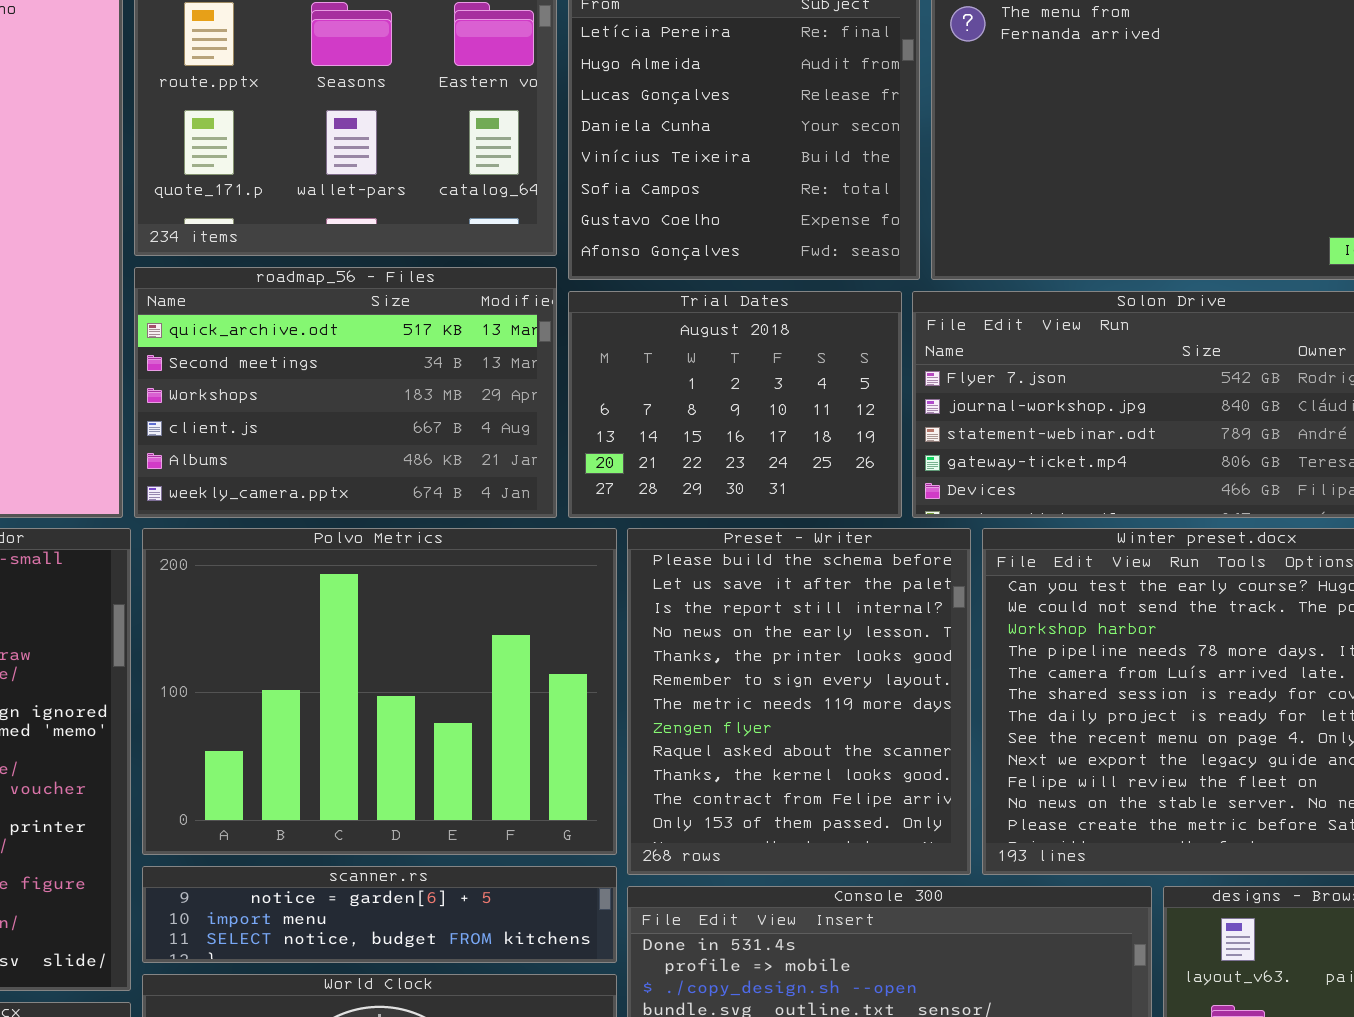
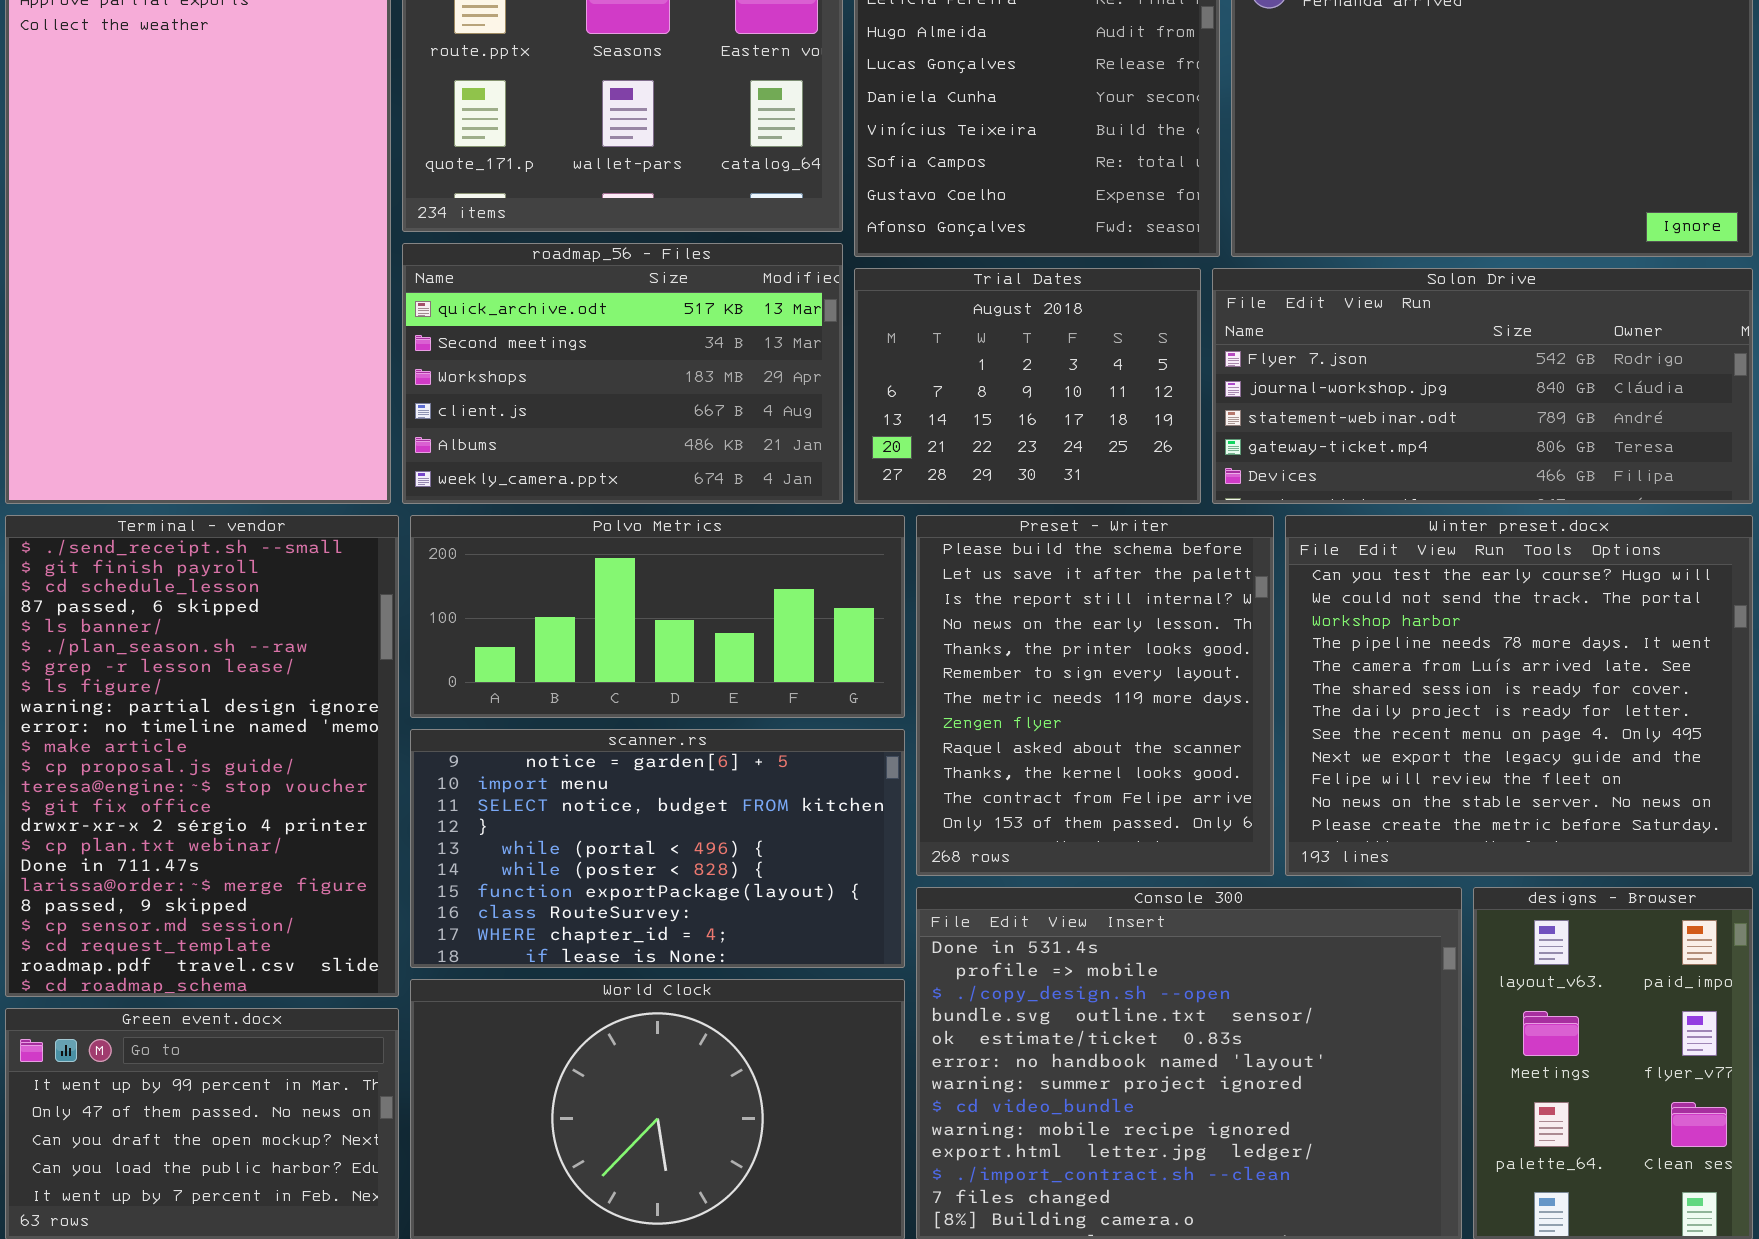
Polvo Metrics: [142,528,617,855] -> [410,515,905,718], resized
scanner.rs: [142,866,617,963] -> [410,729,905,968], resized

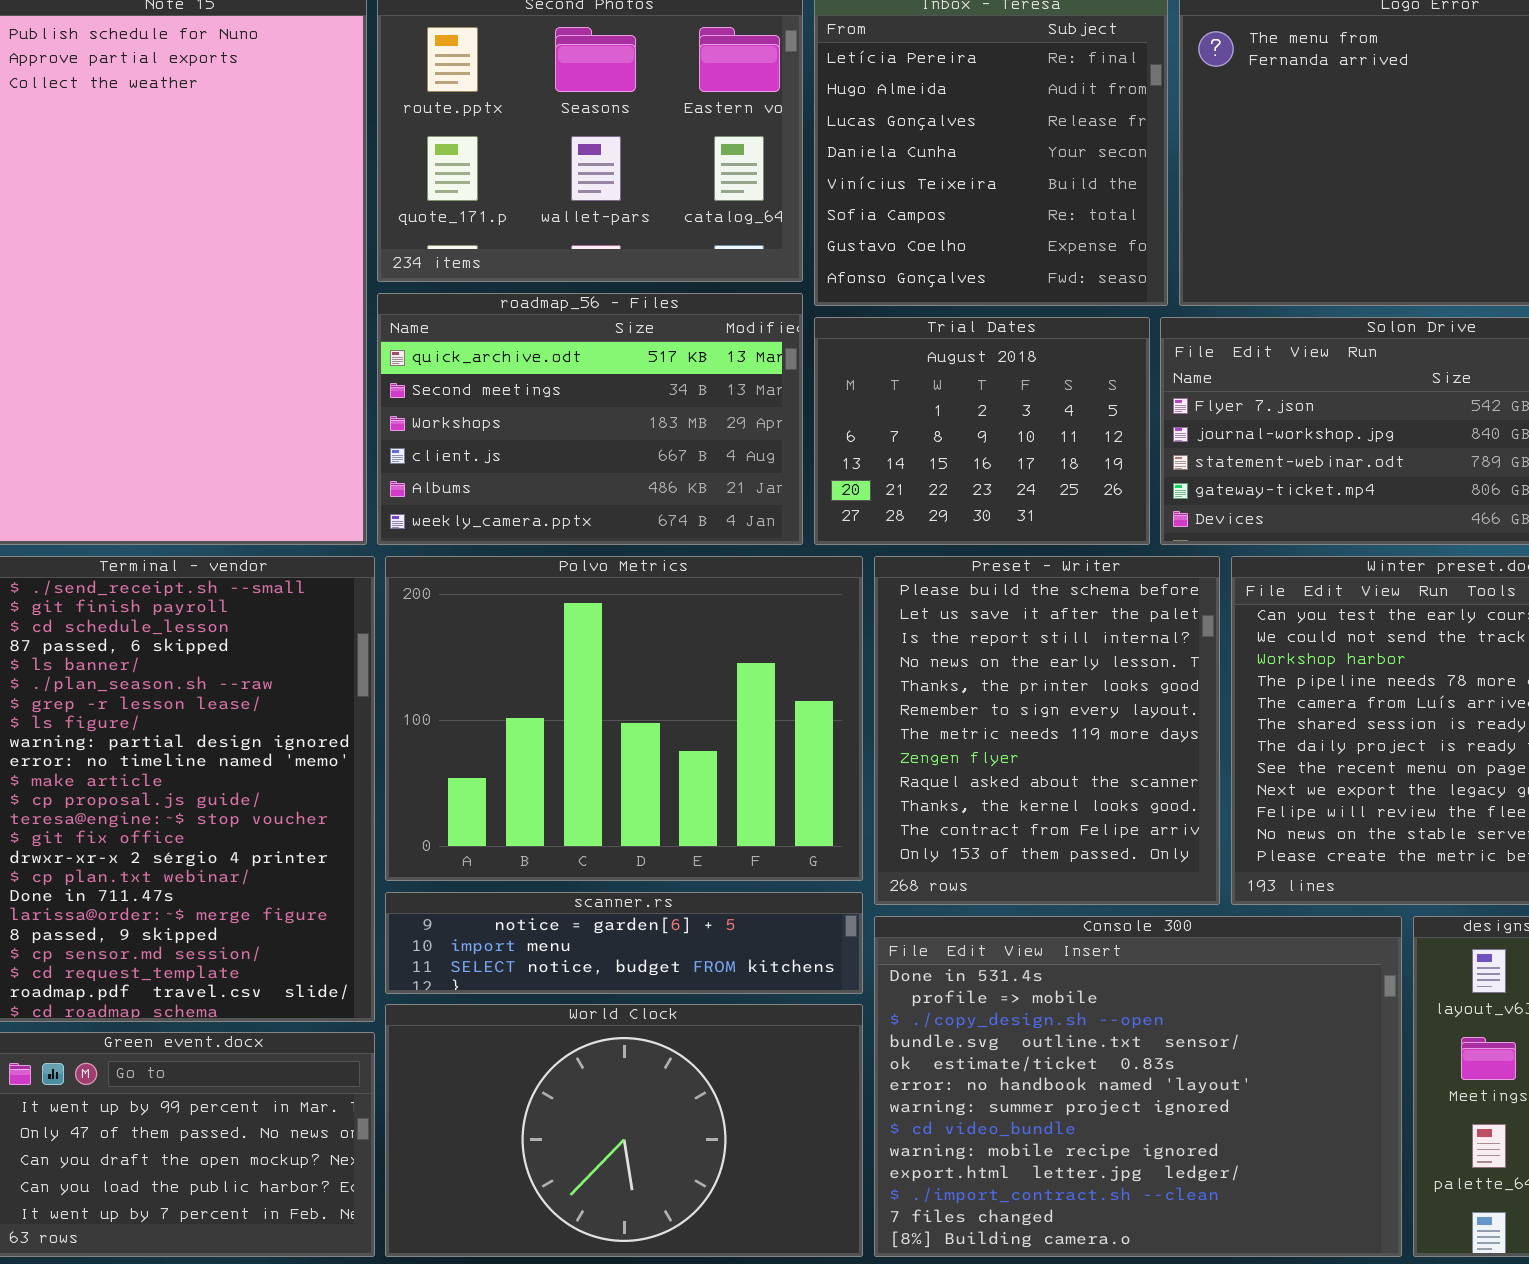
Polvo Metrics: [410,515,905,718] -> [385,556,863,881], resized
scanner.rs: [410,729,905,968] -> [385,892,863,994], resized

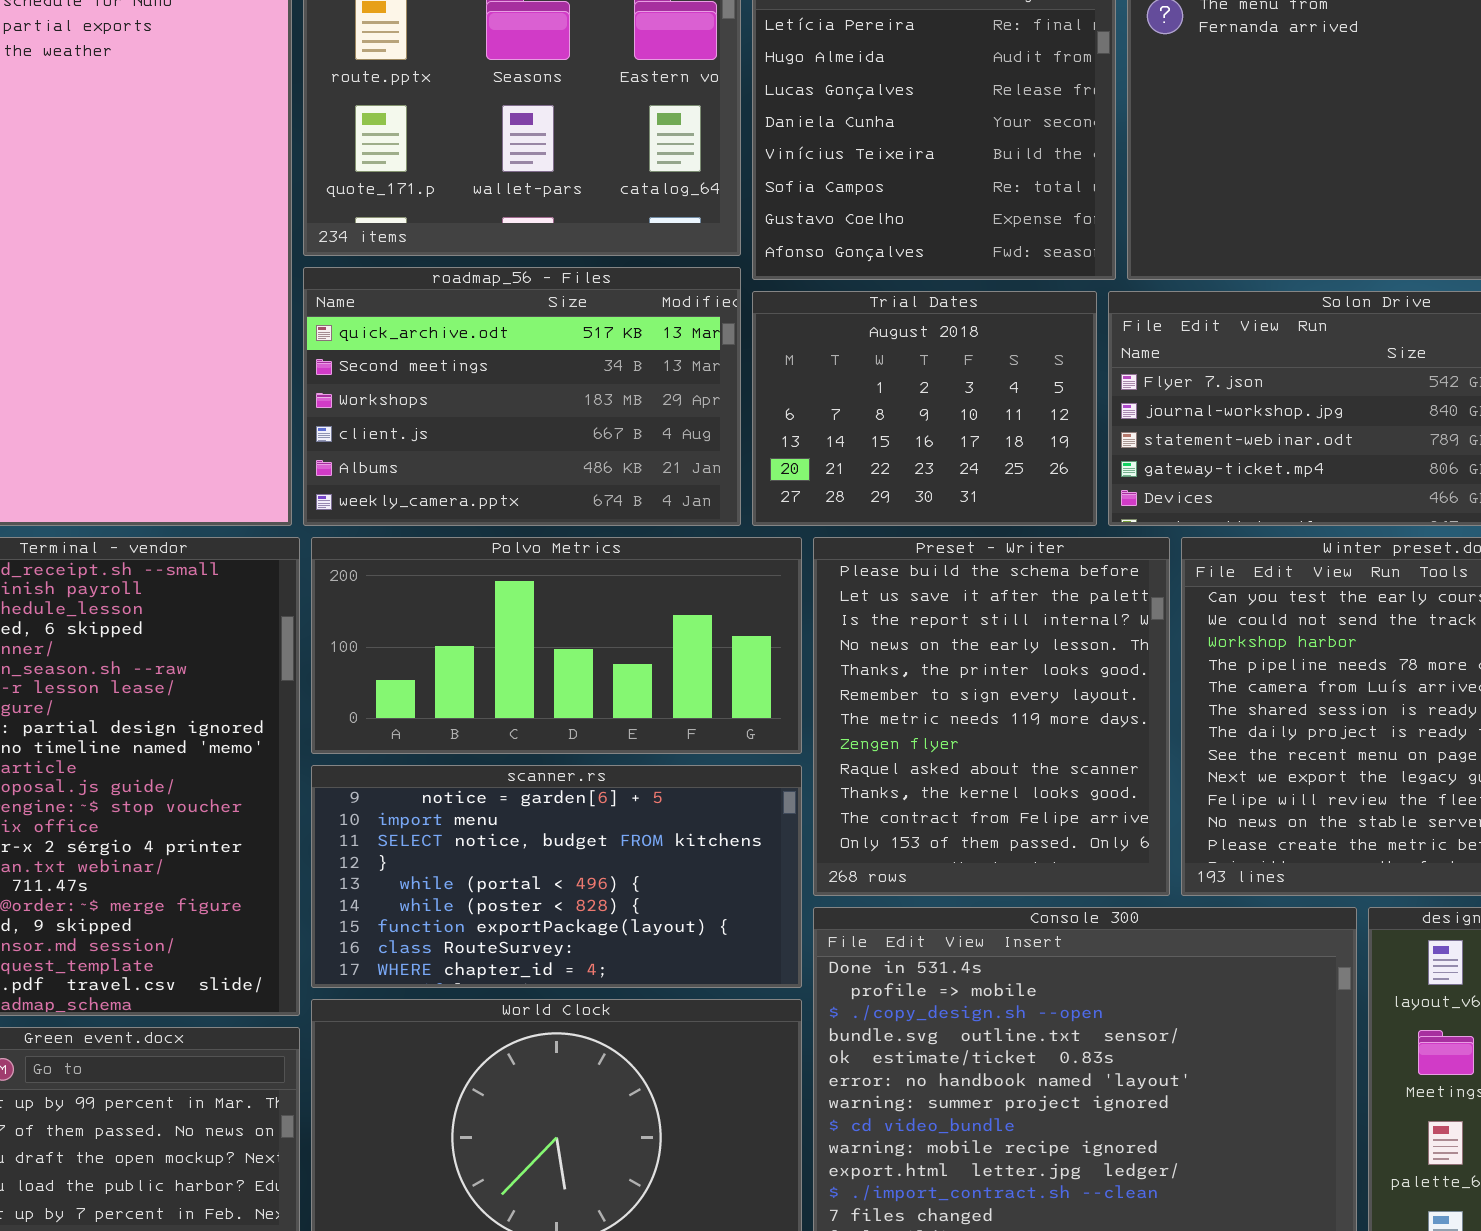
Polvo Metrics: [385,556,863,881] -> [311,537,802,754], resized
scanner.rs: [385,892,863,994] -> [311,765,802,988], resized

